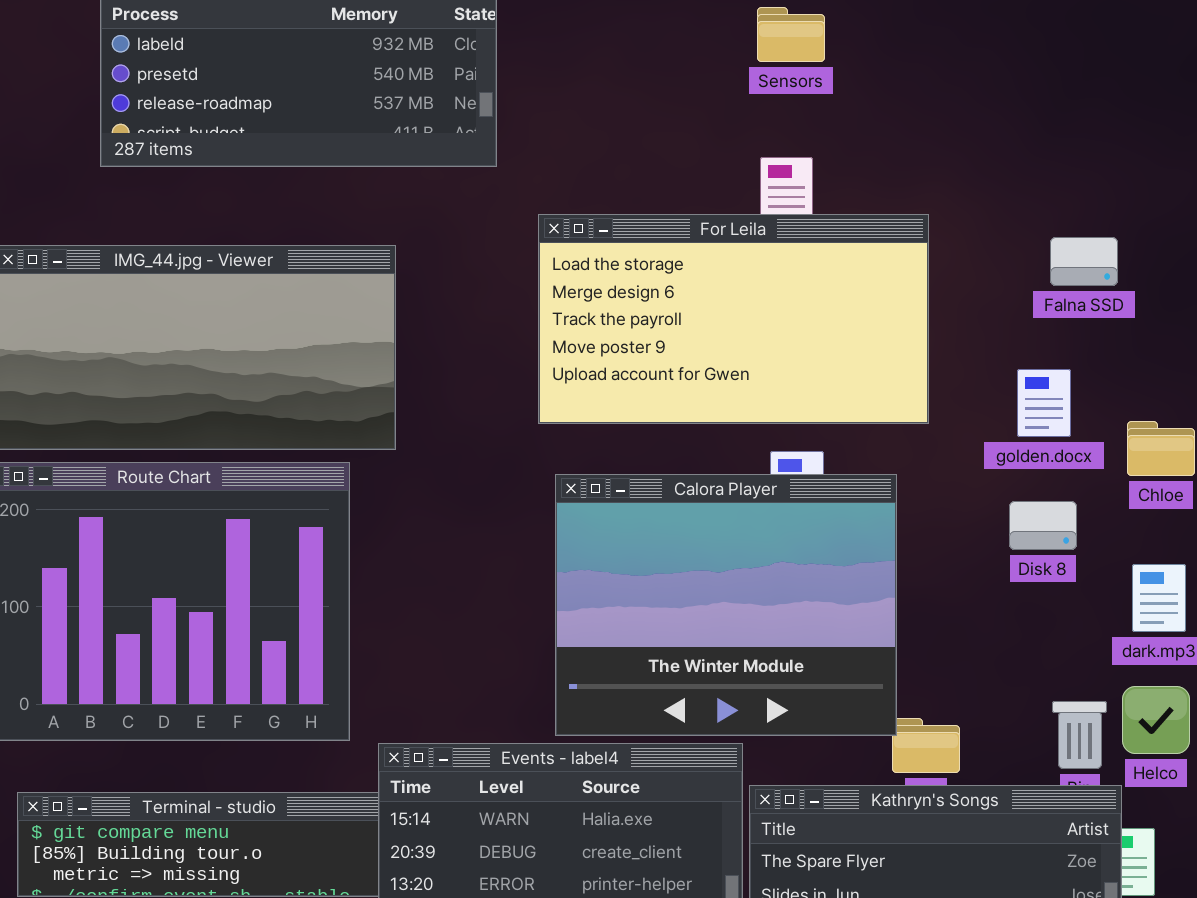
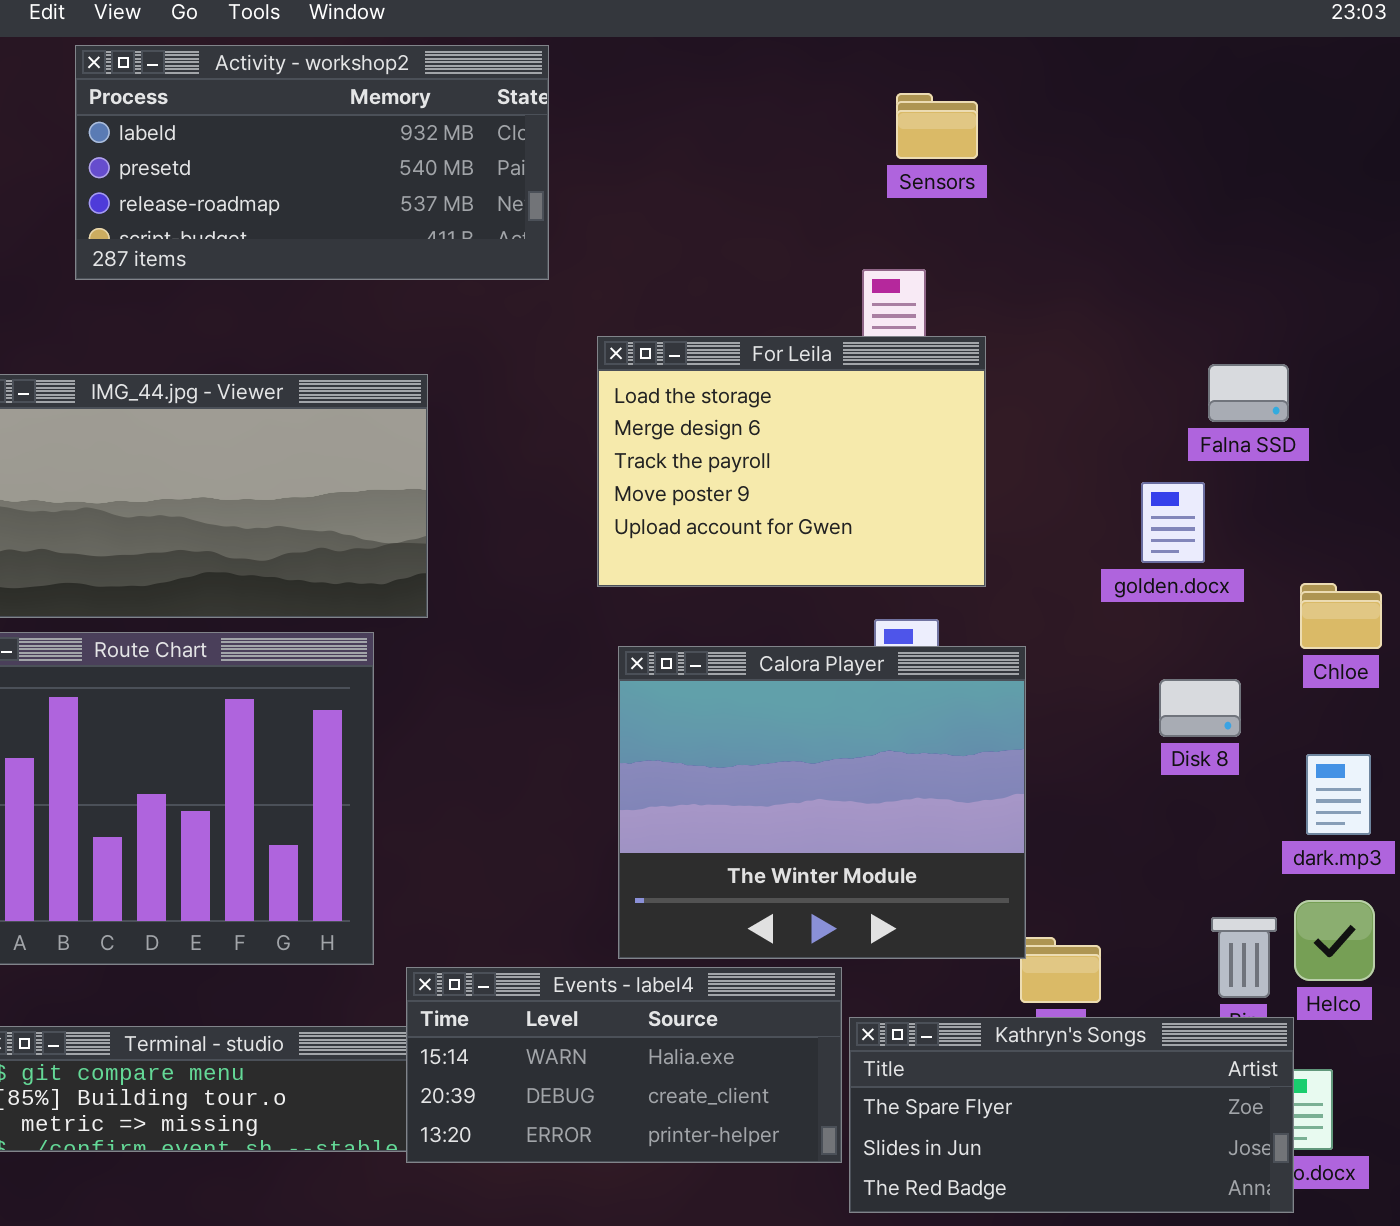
Sensors: [757,7,825,62] -> [896,93,978,159], moved
For Leila: [538,214,929,424] -> [597,336,986,587], resized
golden.docx: [1017,369,1071,437] -> [1141,482,1205,563], moved

